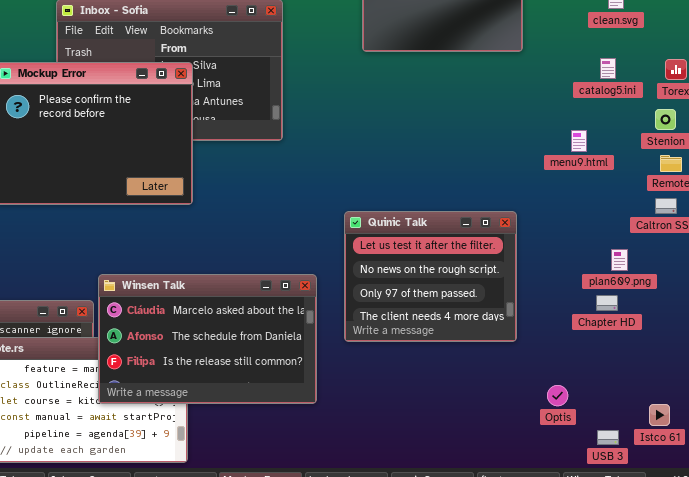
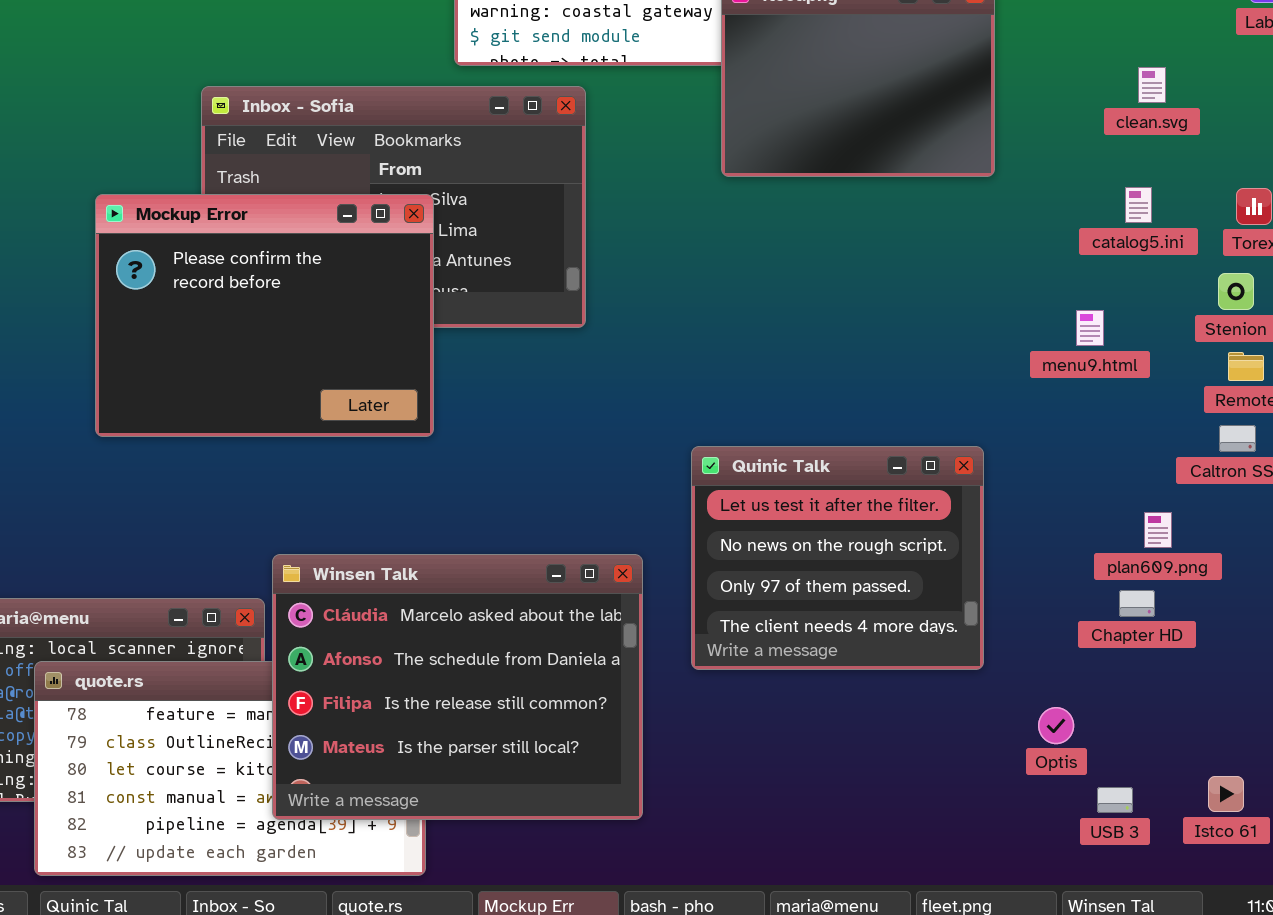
Winsen Talk: [98,274,317,404] -> [272,554,643,820], resized
Optis: [547,385,568,406] -> [1038,707,1074,744], moved
USB 3: [597,430,619,445] -> [1097,787,1133,813], moved

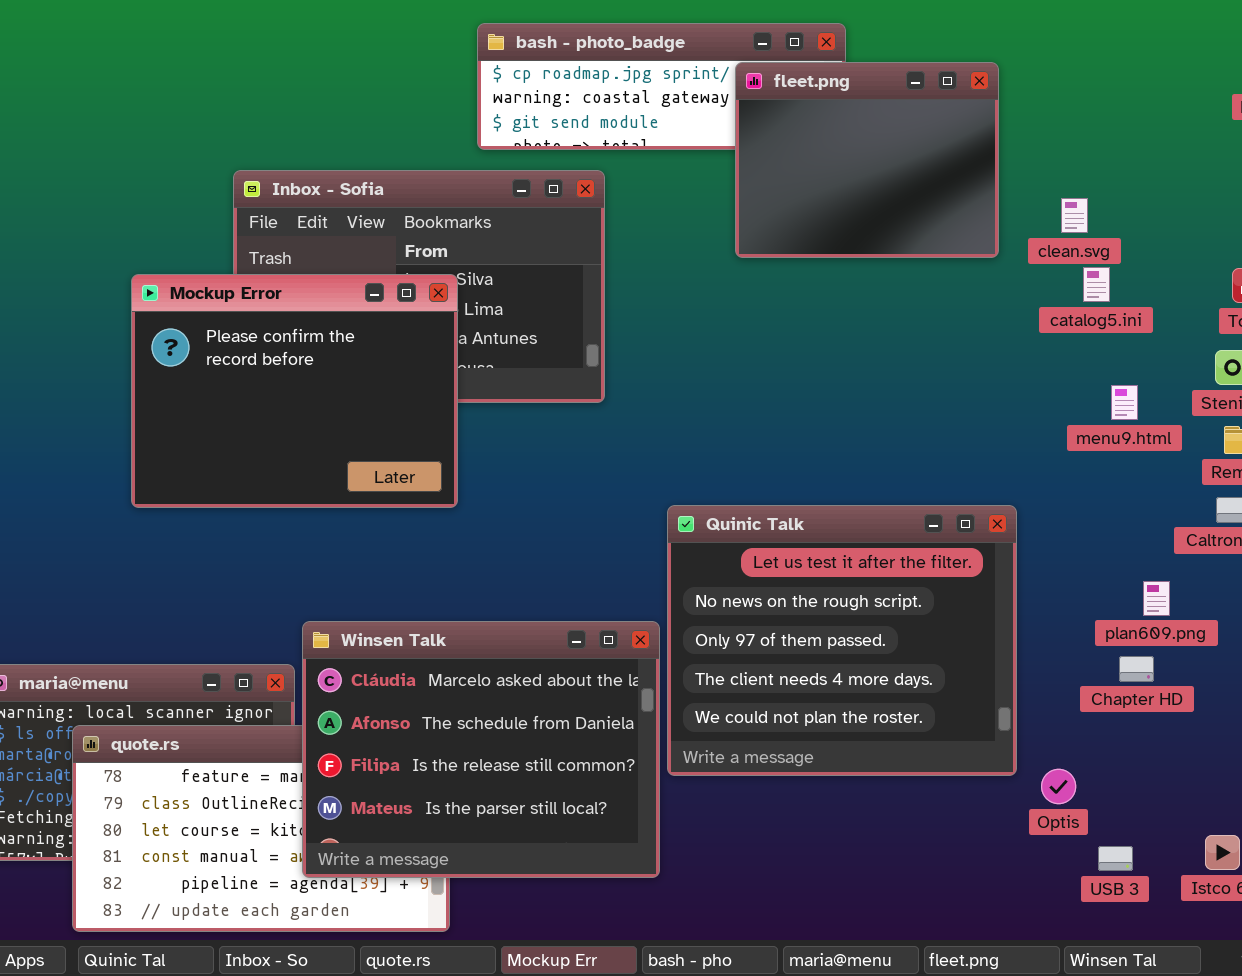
clean.svg: [1138,67,1166,103] -> [1061,198,1088,233], moved
catalog5.ini: [1125,187,1152,223] -> [1083,267,1110,302], moved
menu9.html: [1076,310,1104,346] -> [1111,385,1138,420], moved
Quinic Talk: [691,446,984,670] -> [667,505,1017,776], moved, resized

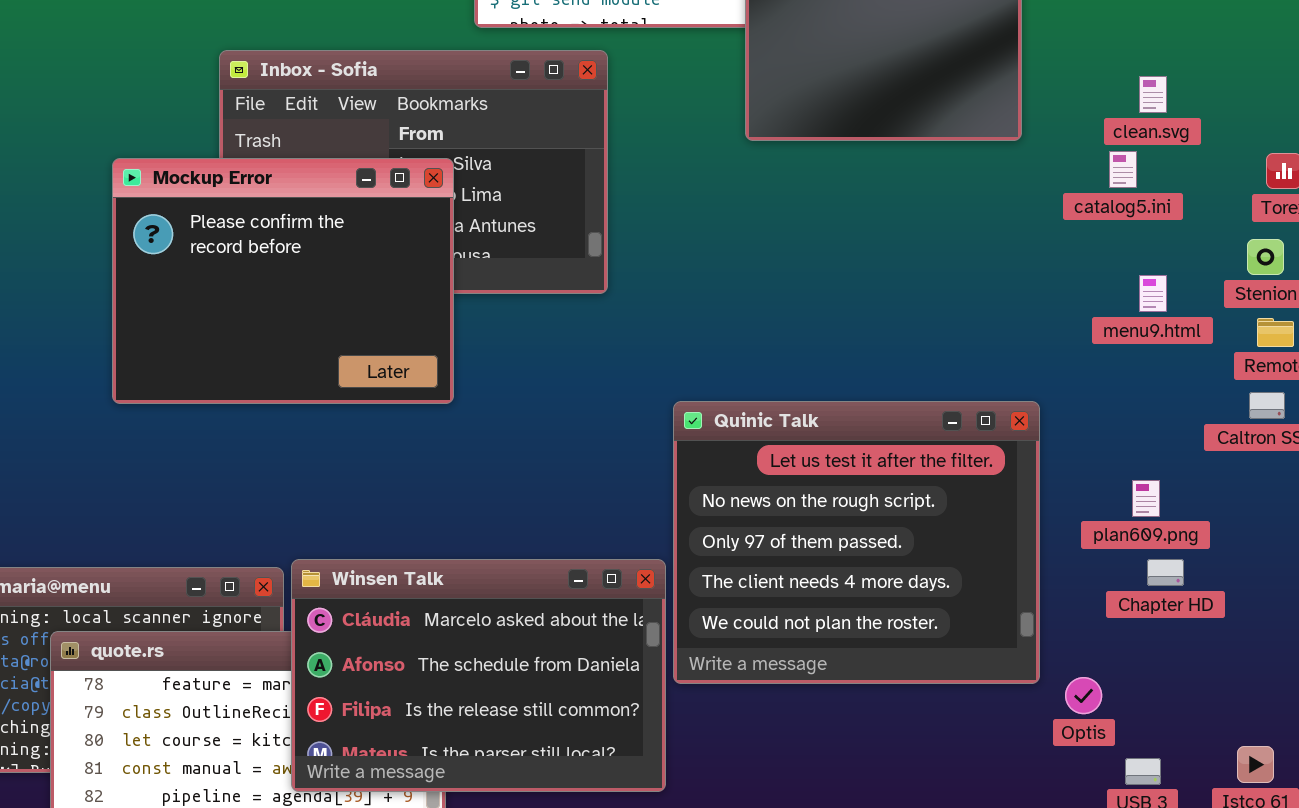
clean.svg: [1061,198,1088,233] -> [1139,76,1167,113], moved
plan609.png: [1143,581,1170,616] -> [1132,480,1160,517], moved
Winsen Talk: [302,621,660,878] -> [291,559,666,792], resized

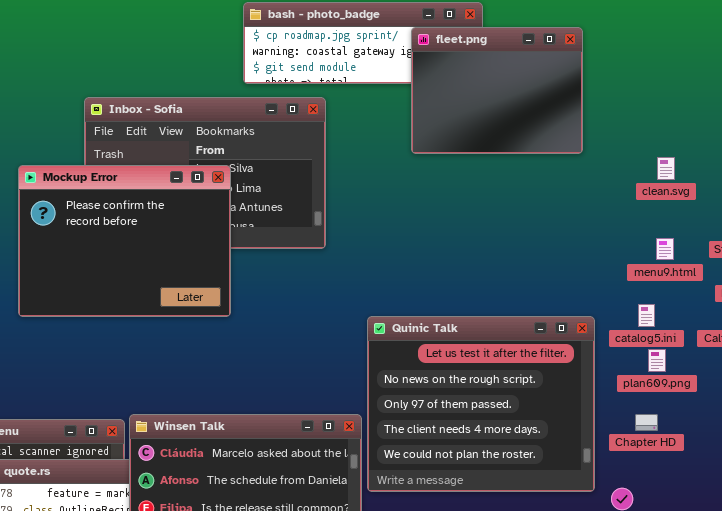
clean.svg: [1139,76,1167,113] -> [657,157,675,180], moved
catalog5.ini: [1109,151,1137,188] -> [638,304,655,327], moved
plan609.png: [1132,480,1160,517] -> [648,349,666,372], moved
Chapter HD: [1147,559,1184,586] -> [635,414,658,431], moved

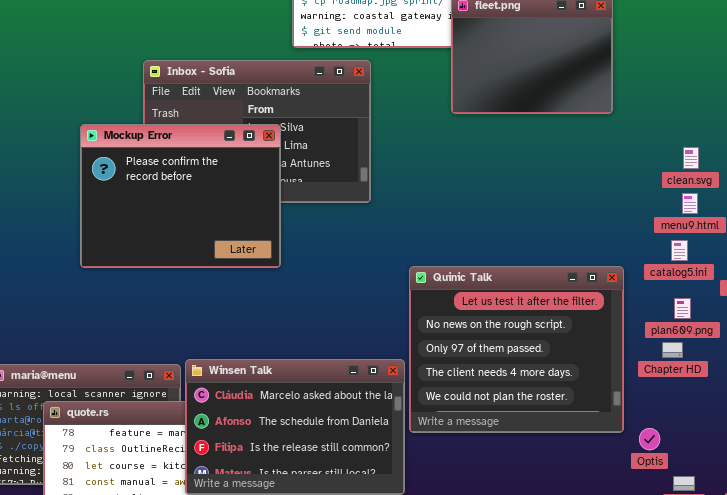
clean.svg: [657,157,675,180] -> [683,147,699,169], moved
catalog5.ini: [638,304,655,327] -> [671,240,688,261], moved
Chapter HD: [635,414,658,431] -> [662,342,683,358], moved

